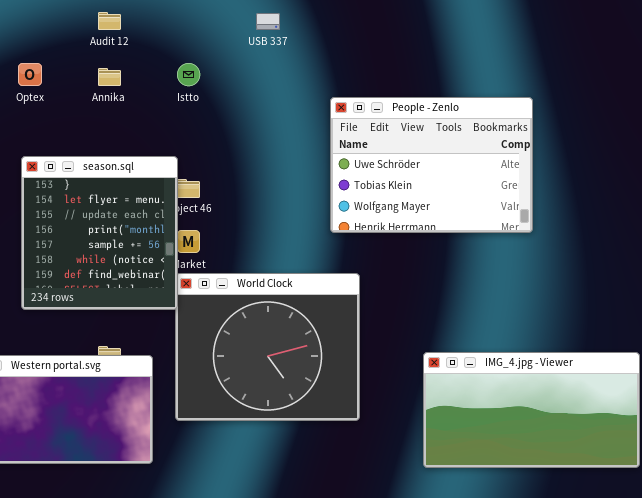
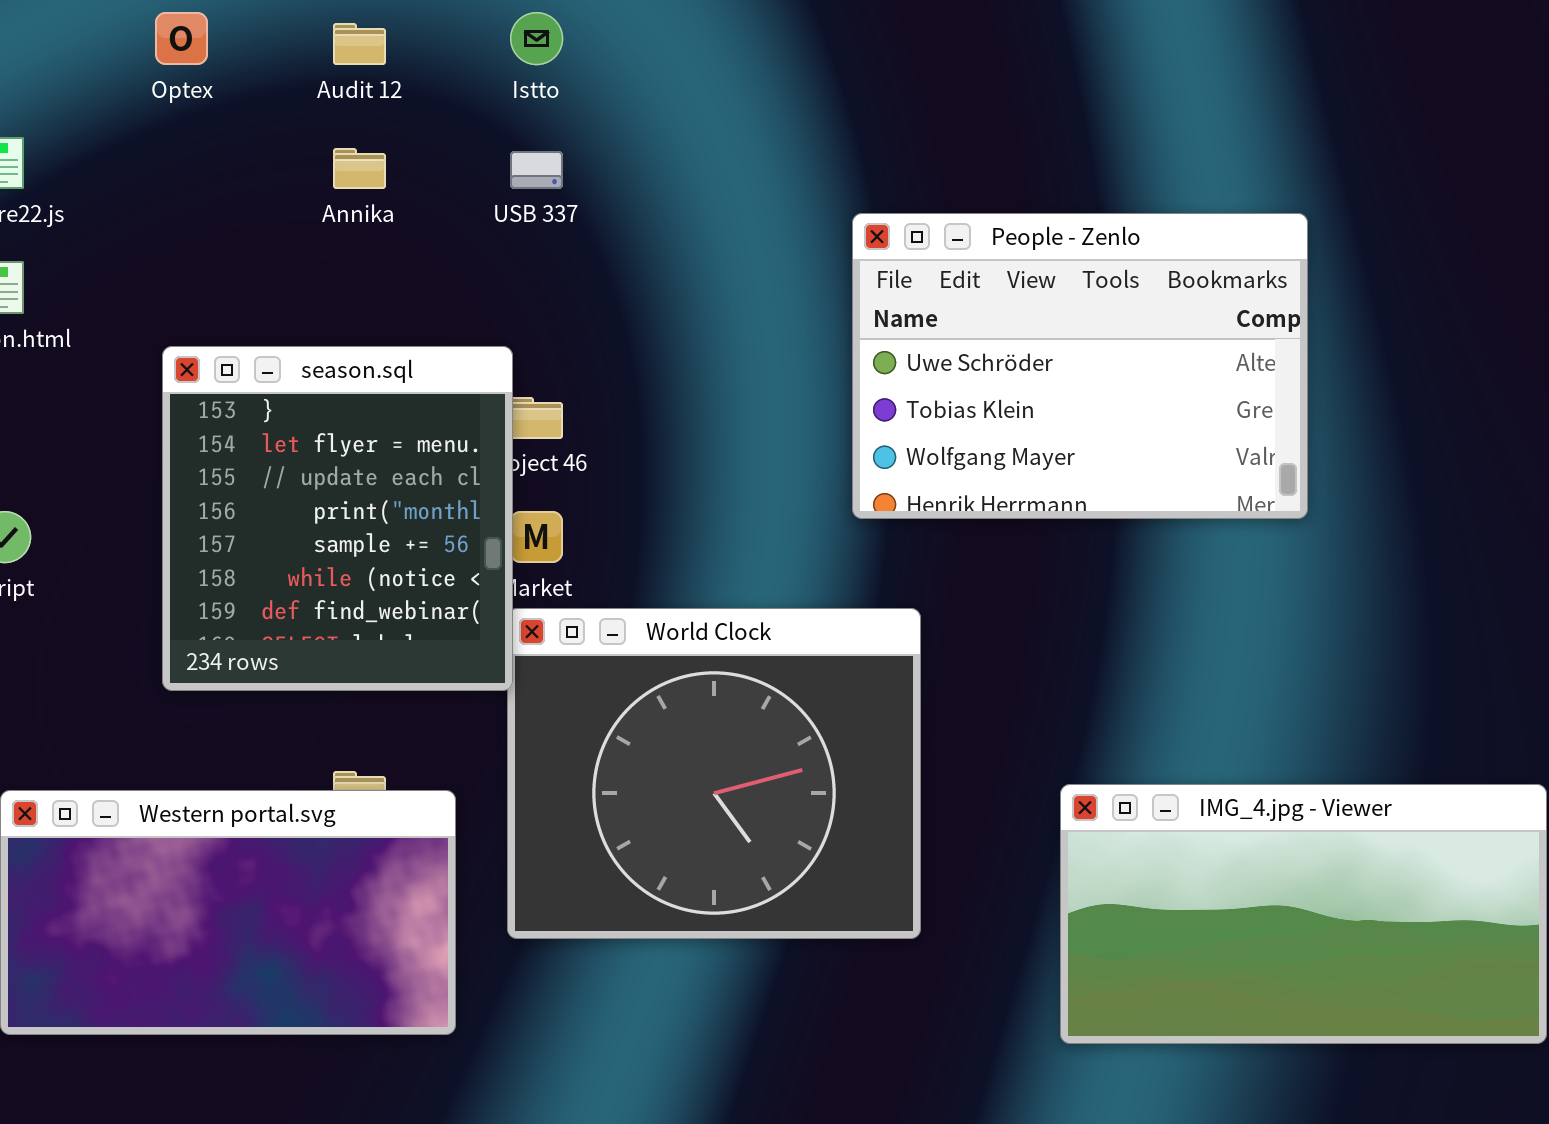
USB 337: [256,13,280,30] -> [510,151,563,189], moved
Optex: [18,63,42,86] -> [155,12,208,65], moved
Istto: [177,63,200,86] -> [510,12,563,65], moved

